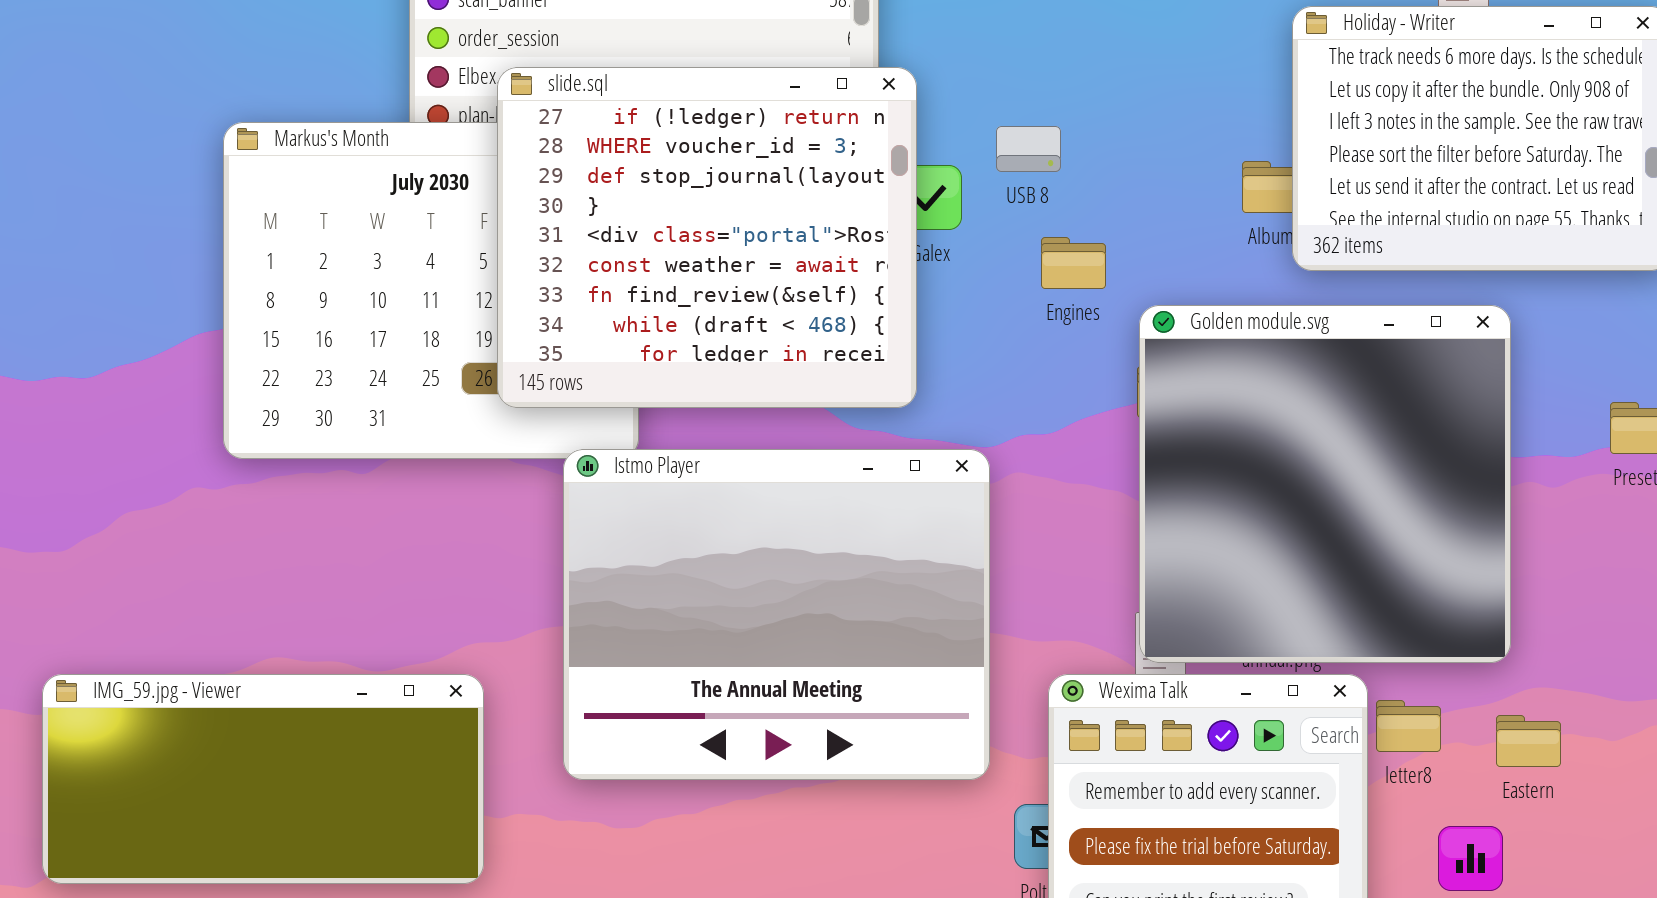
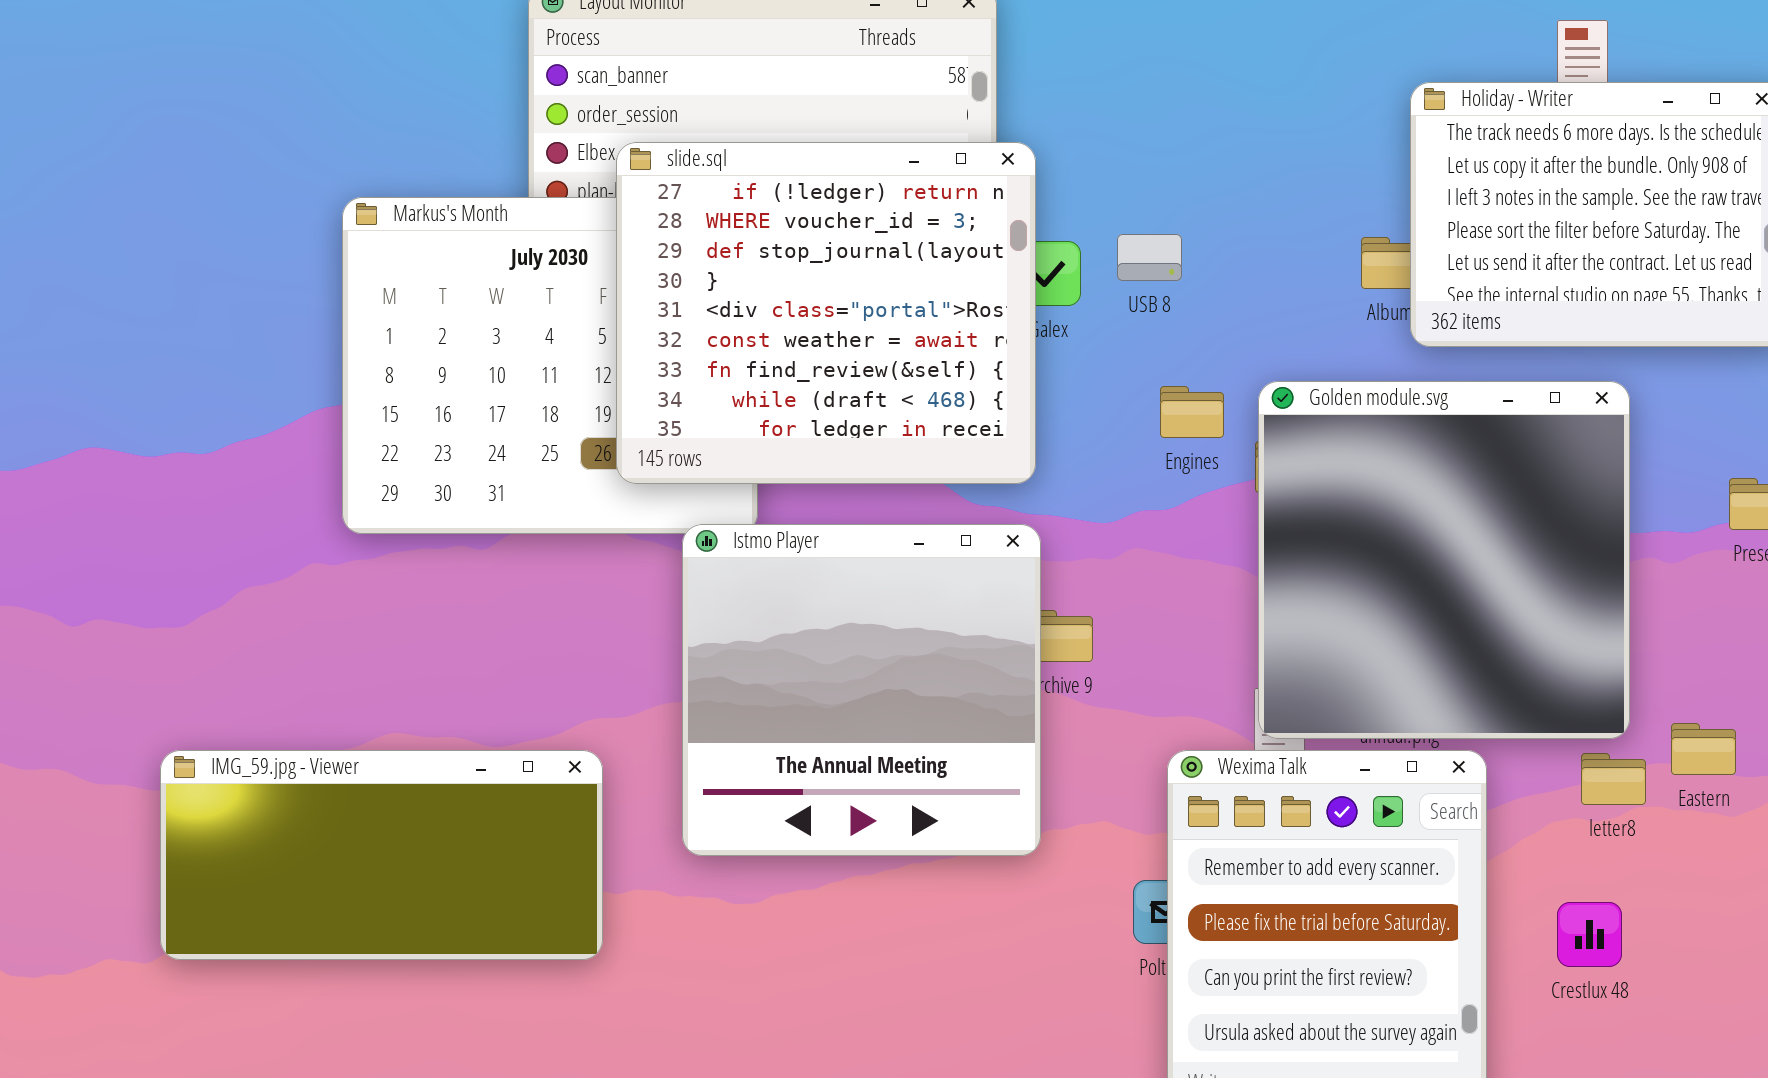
USB 8: [996,126,1061,172] -> [1117,234,1182,281], moved
Engines: [1041,237,1106,289] -> [1160,386,1224,438], moved
Istmo Player: [563,449,990,780] -> [682,524,1041,856], resized
letter8: [1376,700,1441,752] -> [1581,753,1646,805], moved
Eastern: [1496,715,1561,767] -> [1671,723,1736,775], moved

